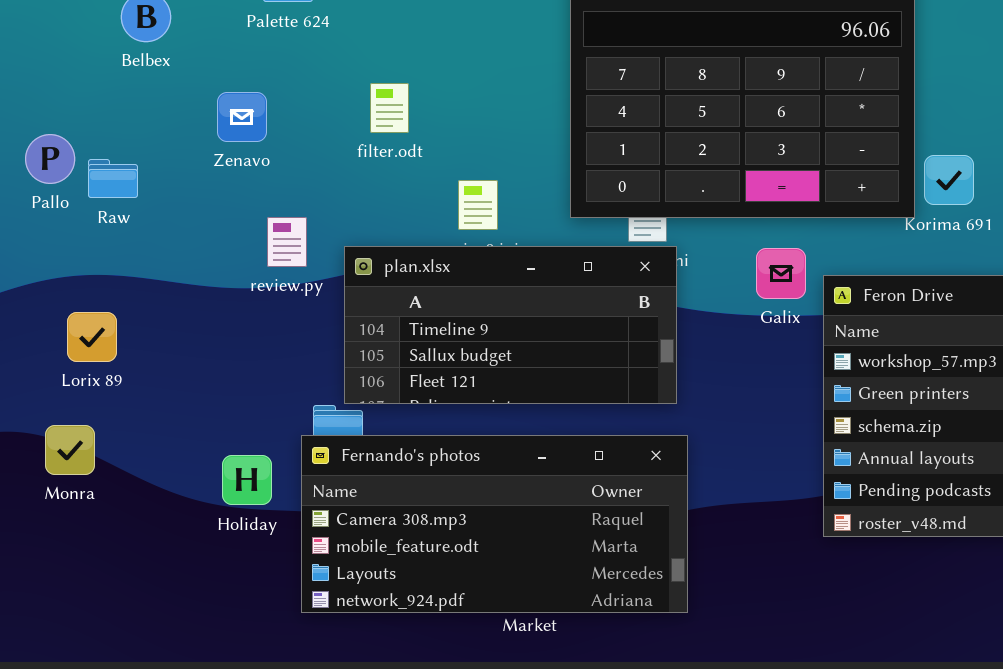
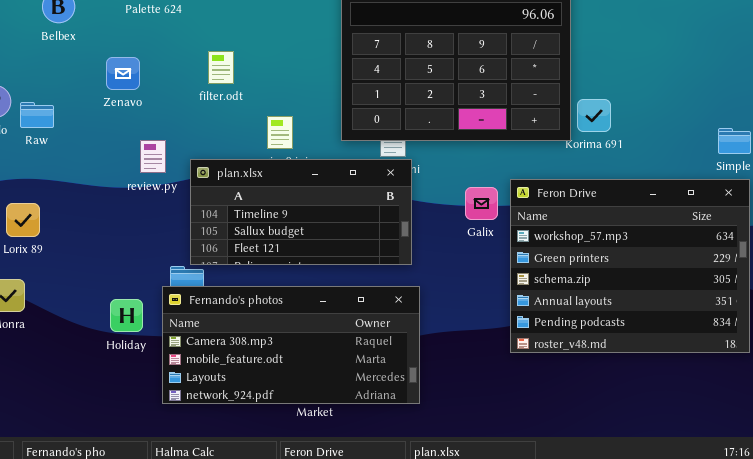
Galix: [756,248,806,299] -> [465,187,498,220], moved

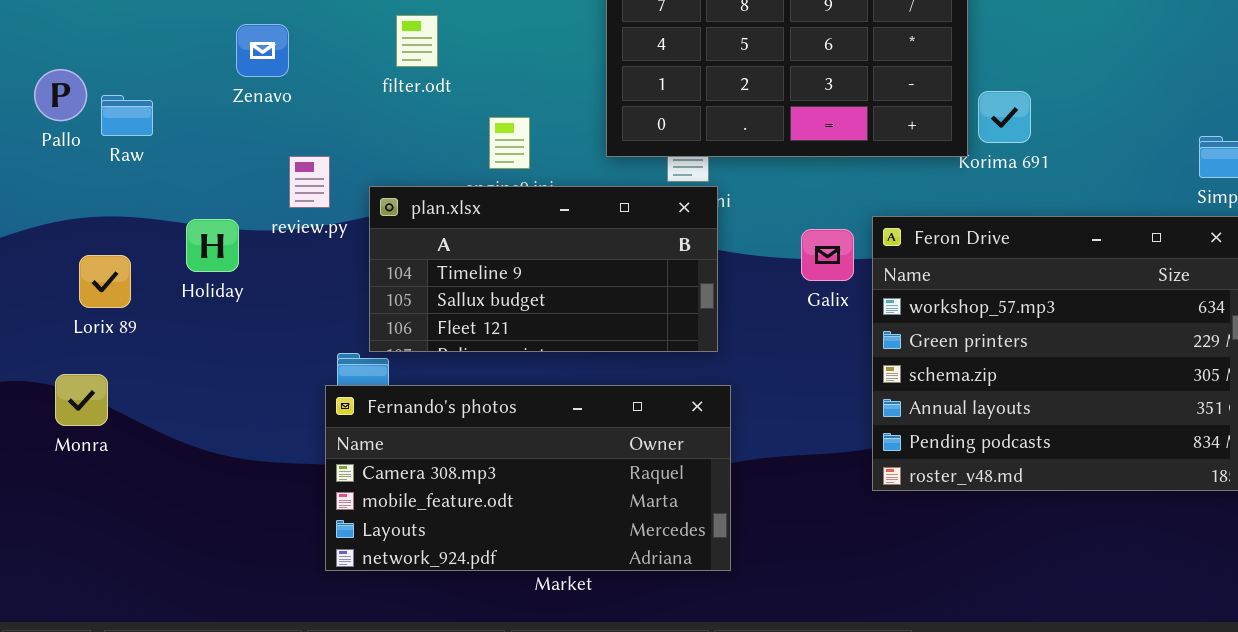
Holiday: [110,299,143,332] -> [186,219,239,272], moved

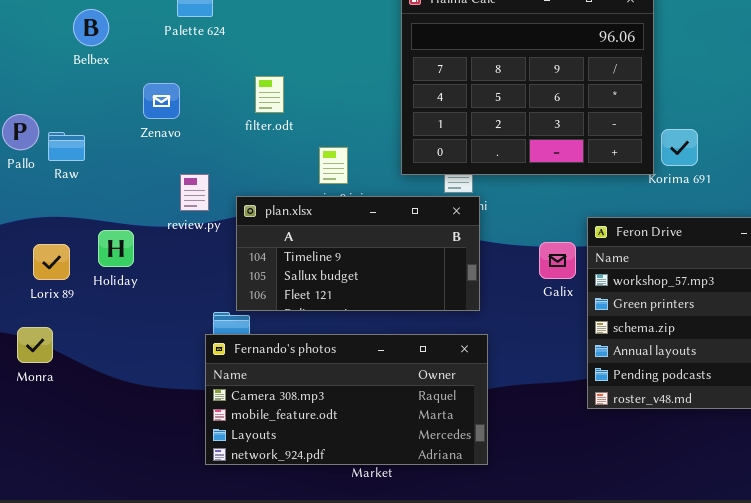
Holiday: [186,219,239,272] -> [98,230,134,267], moved
Galix: [801,229,854,281] -> [539,242,576,279], moved

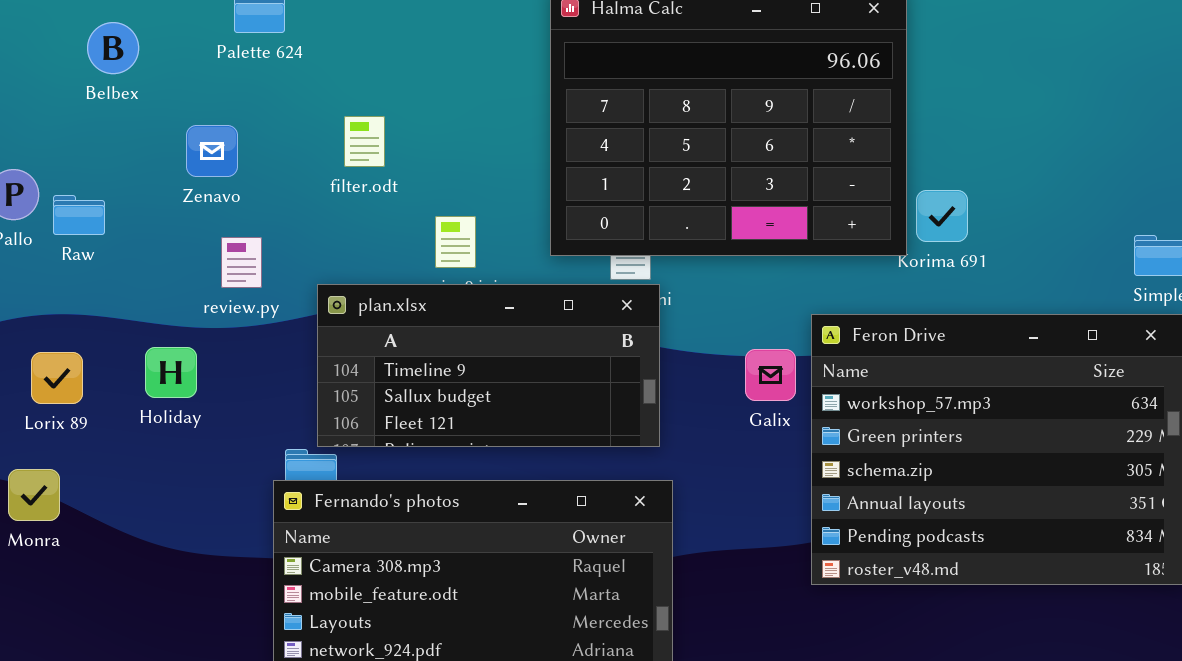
review.py: [180,174,209,211] -> [221,237,262,288], moved
Holiday: [98,230,134,267] -> [145,347,197,398], moved

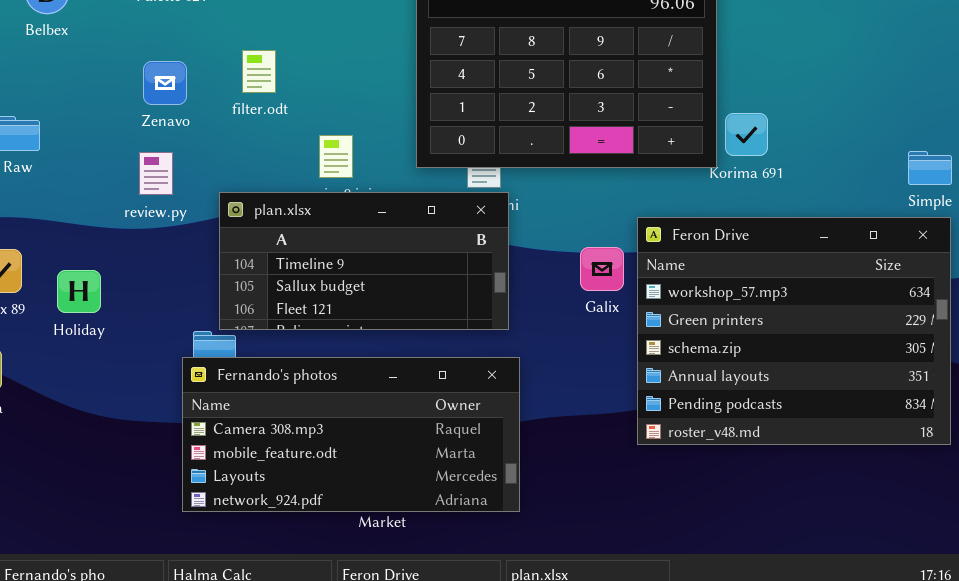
Zenavo: [186,125,238,177] -> [143,61,187,105], moved
Holiday: [145,347,197,398] -> [57,270,101,313], moved

